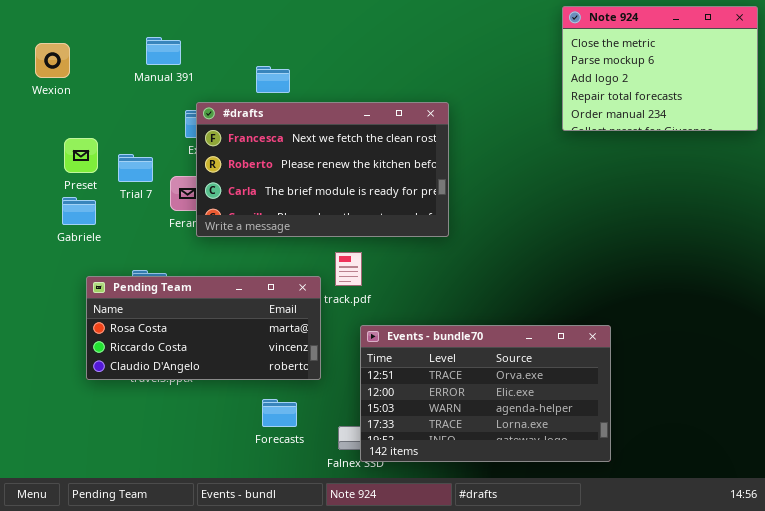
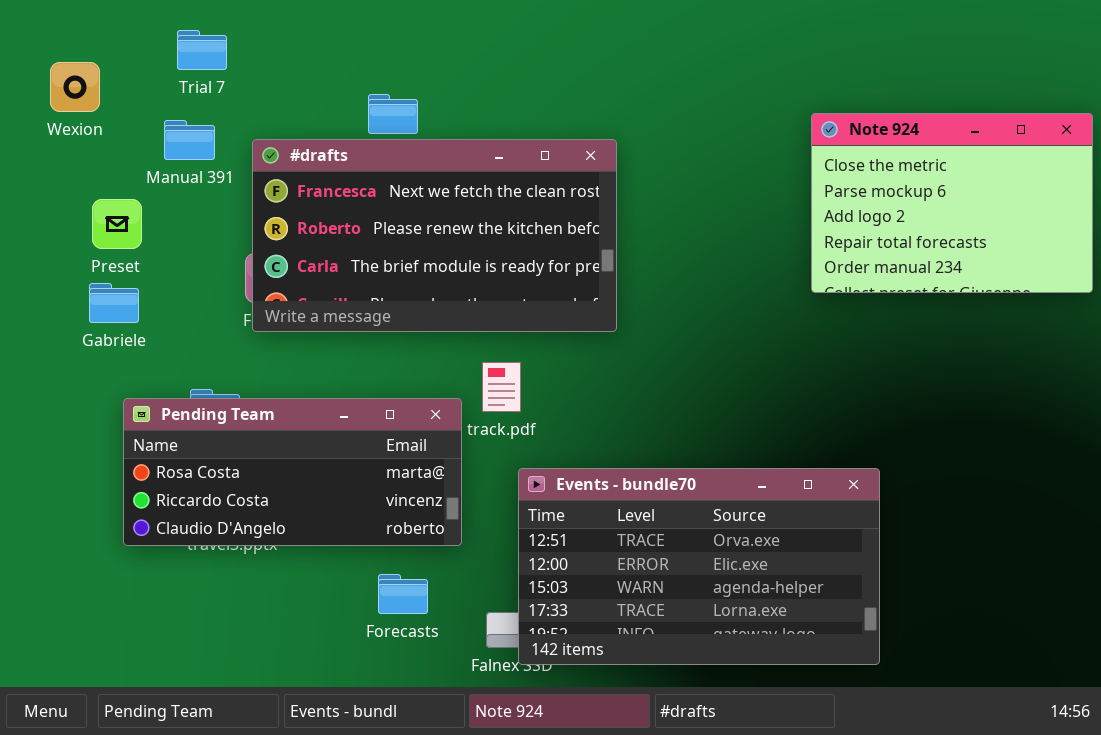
Note 924: [562,6,758,131] -> [811,113,1093,293], moved
Manual 391: [146,37,181,65] -> [164,120,215,160], moved
#drafts: [196,102,449,237] -> [252,139,617,332], moved
Trial 7: [118,154,153,182] -> [177,30,227,70], moved

